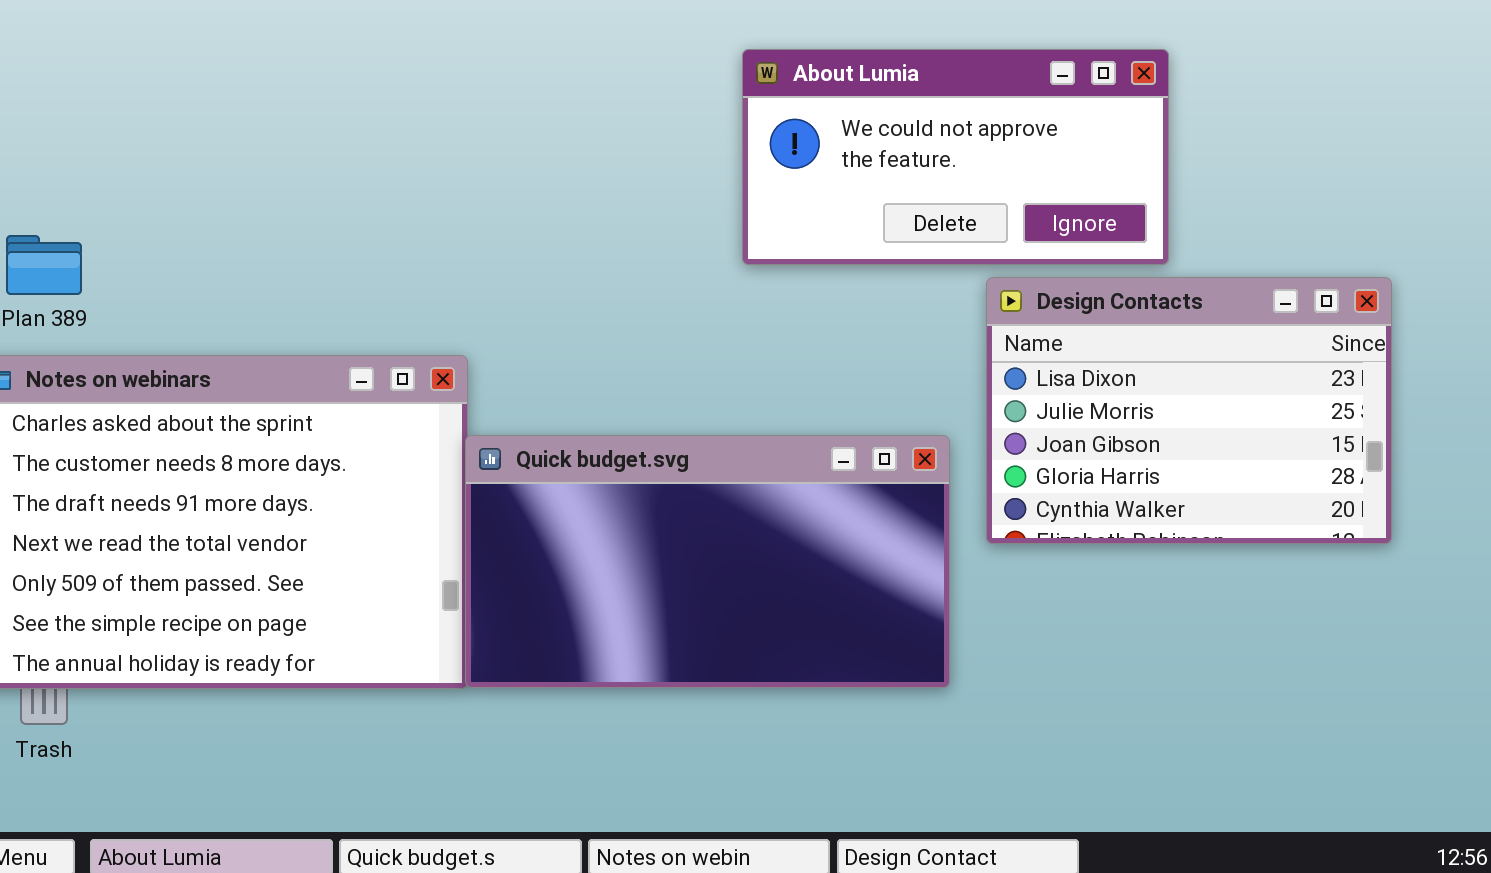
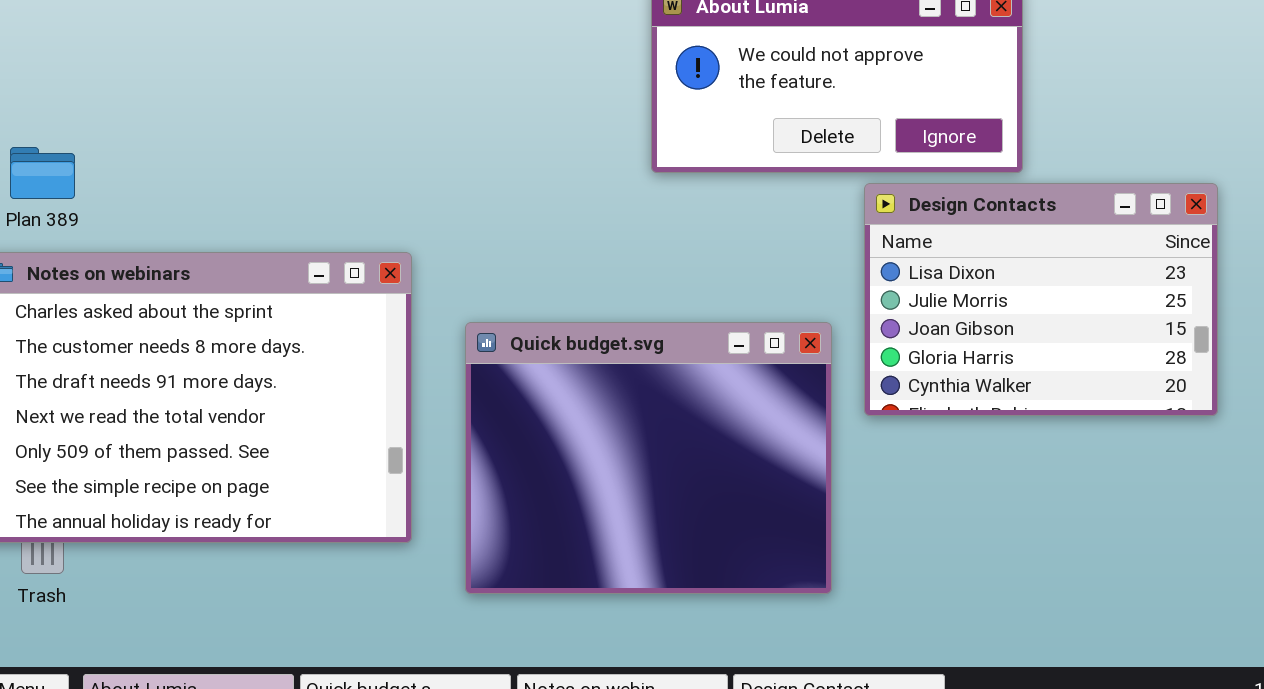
Quick budget.svg: [465,435,950,688] -> [465,322,832,594], resized

